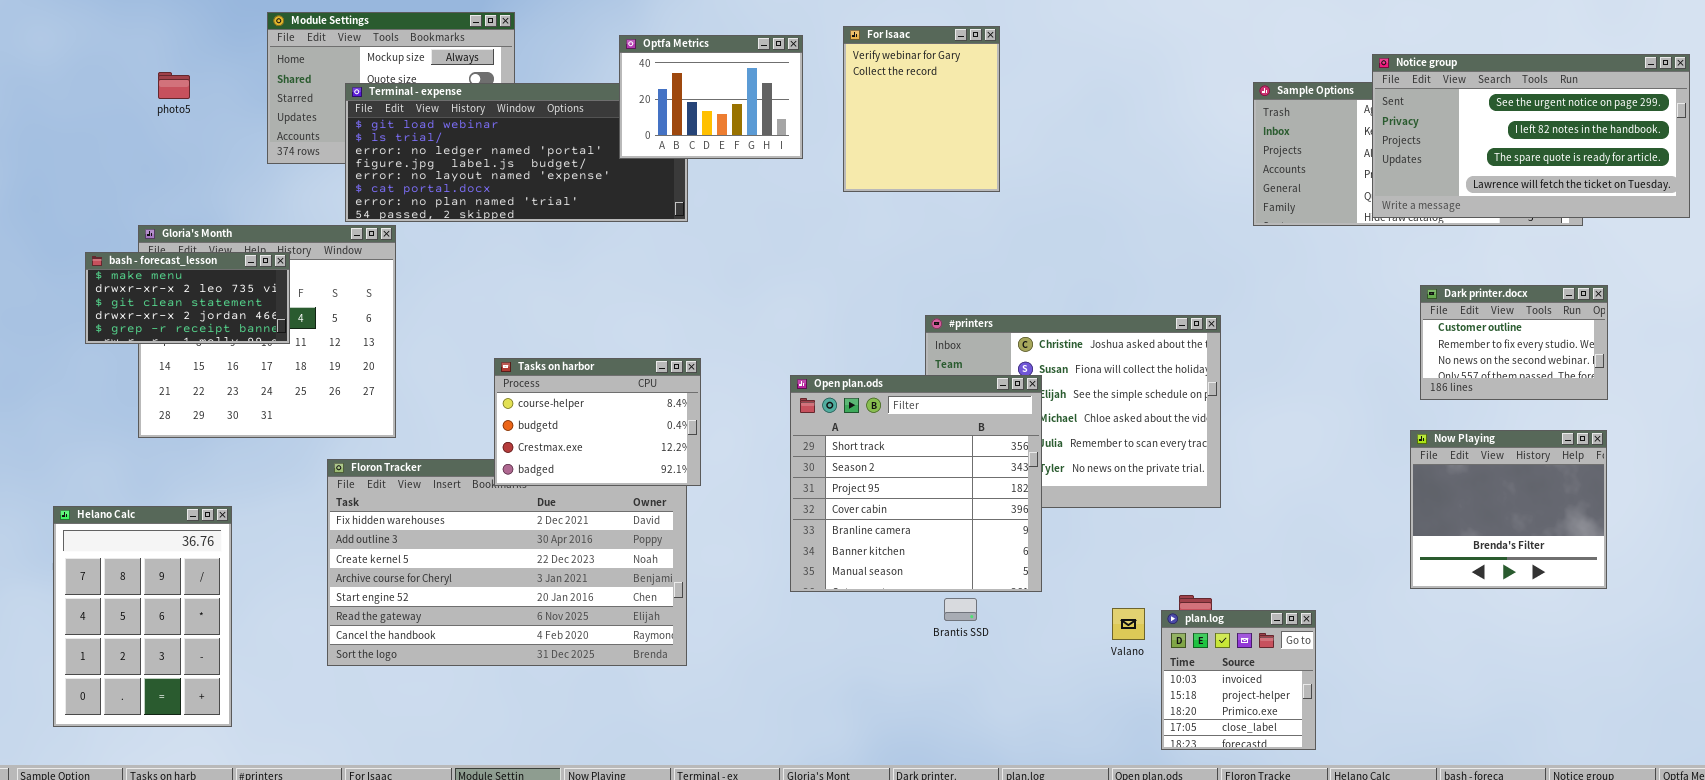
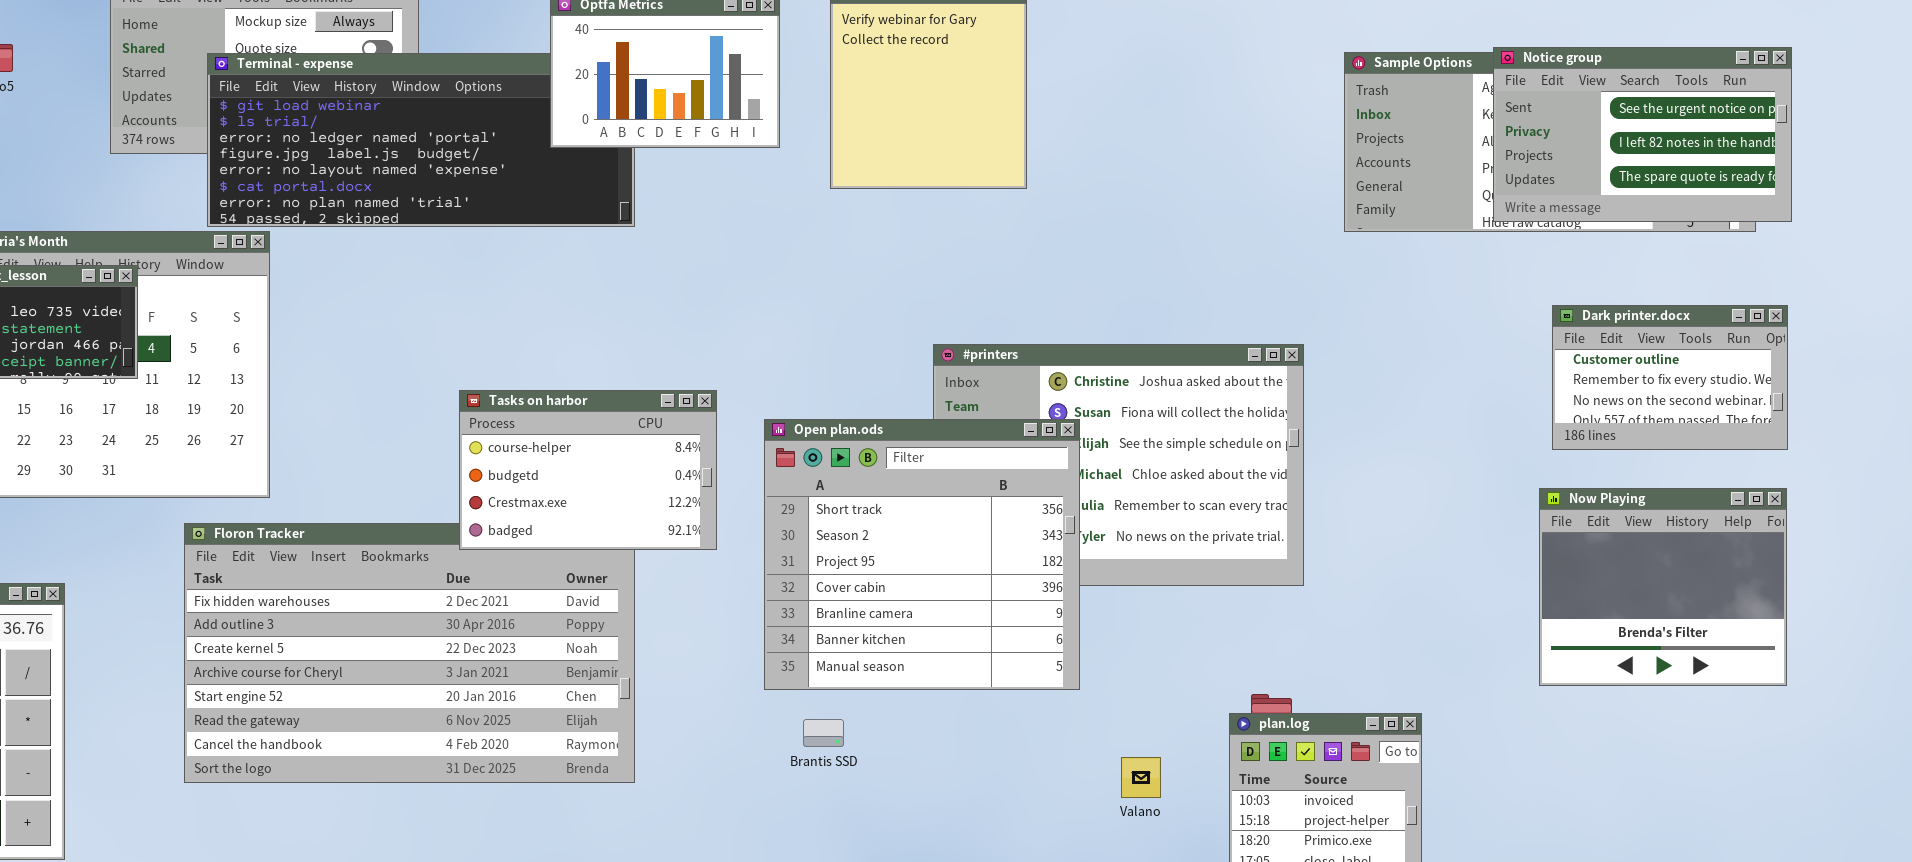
Notice group: [1372,54,1690,218] -> [1493,47,1792,222], resized
Tasks on harbor: [494,358,701,486] -> [459,390,717,550], moved
Brantis SSD: [944,598,977,621] -> [803,719,844,747], moved
Valano: [1112,608,1145,640] -> [1121,757,1161,798], moved

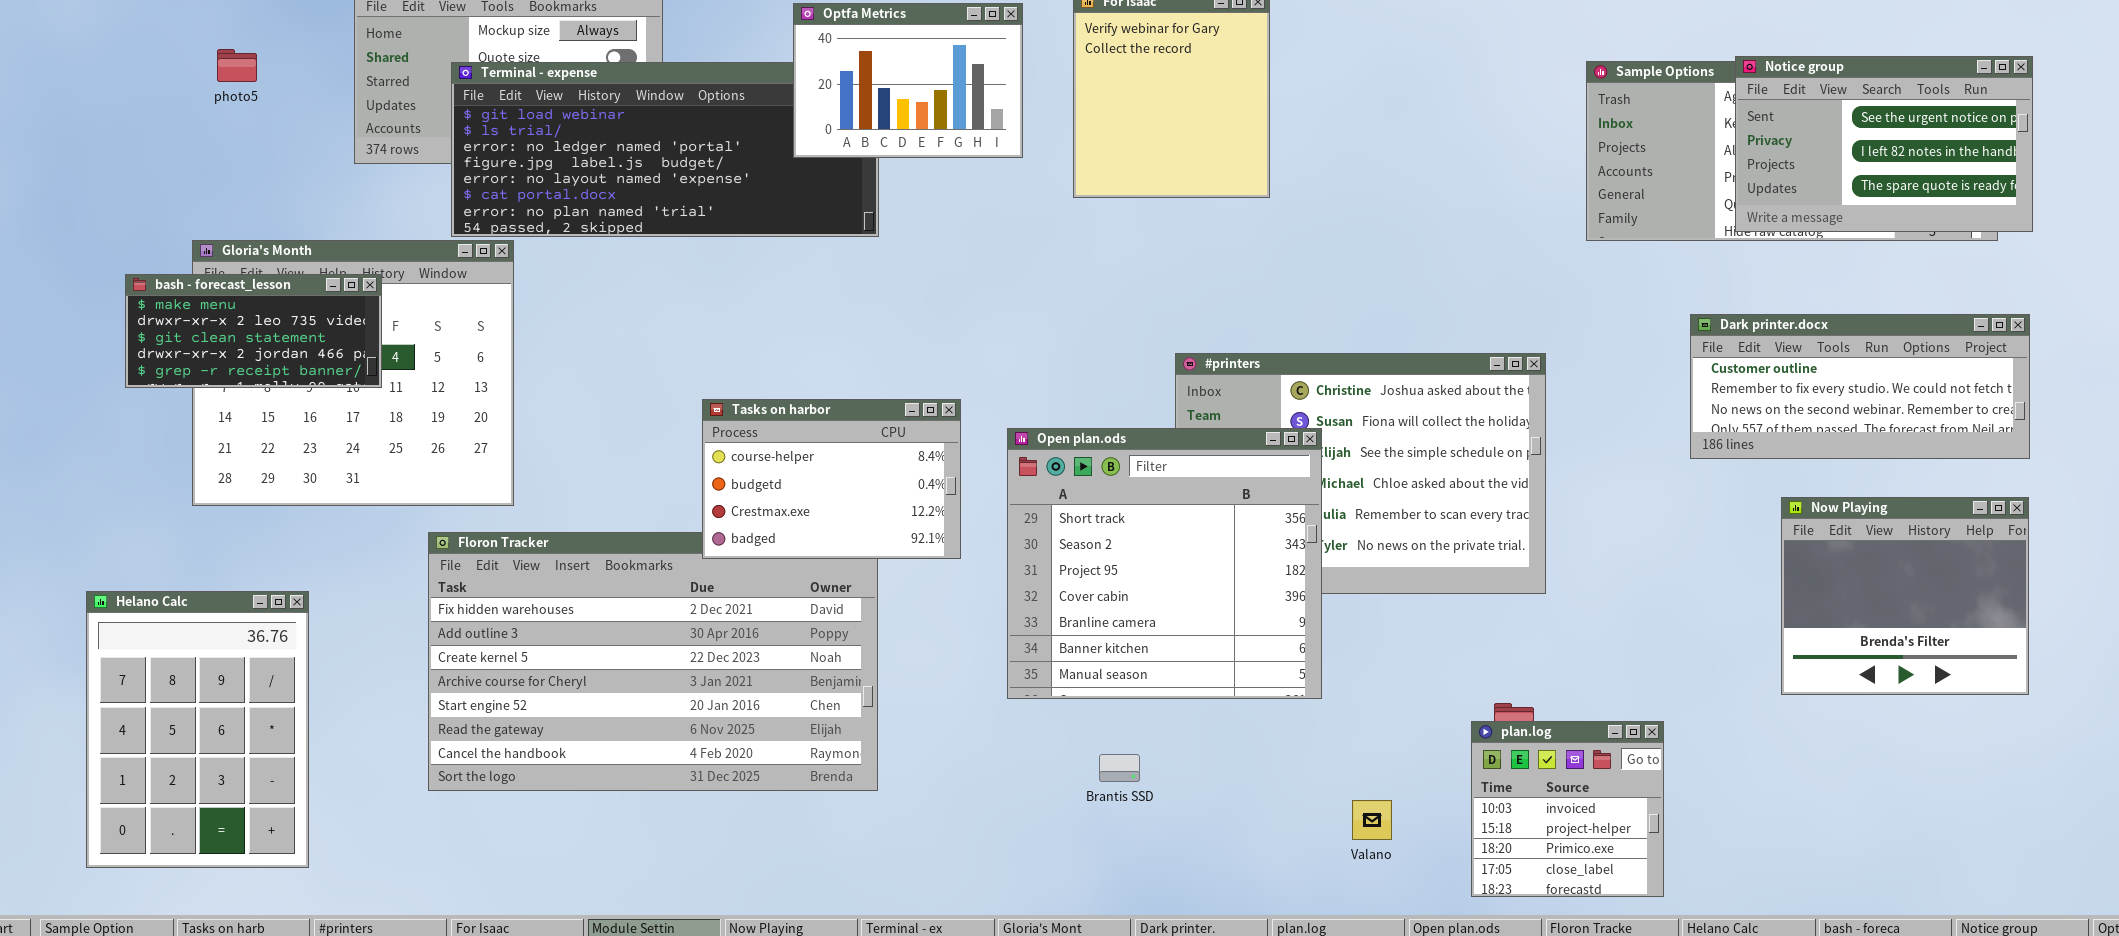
Dark printer.docx: [1552,305,1788,450] -> [1690,314,2030,459], resized
Brantis SSD: [803,719,844,747] -> [1099,754,1140,782], moved
Valano: [1121,757,1161,798] -> [1352,800,1392,840], moved

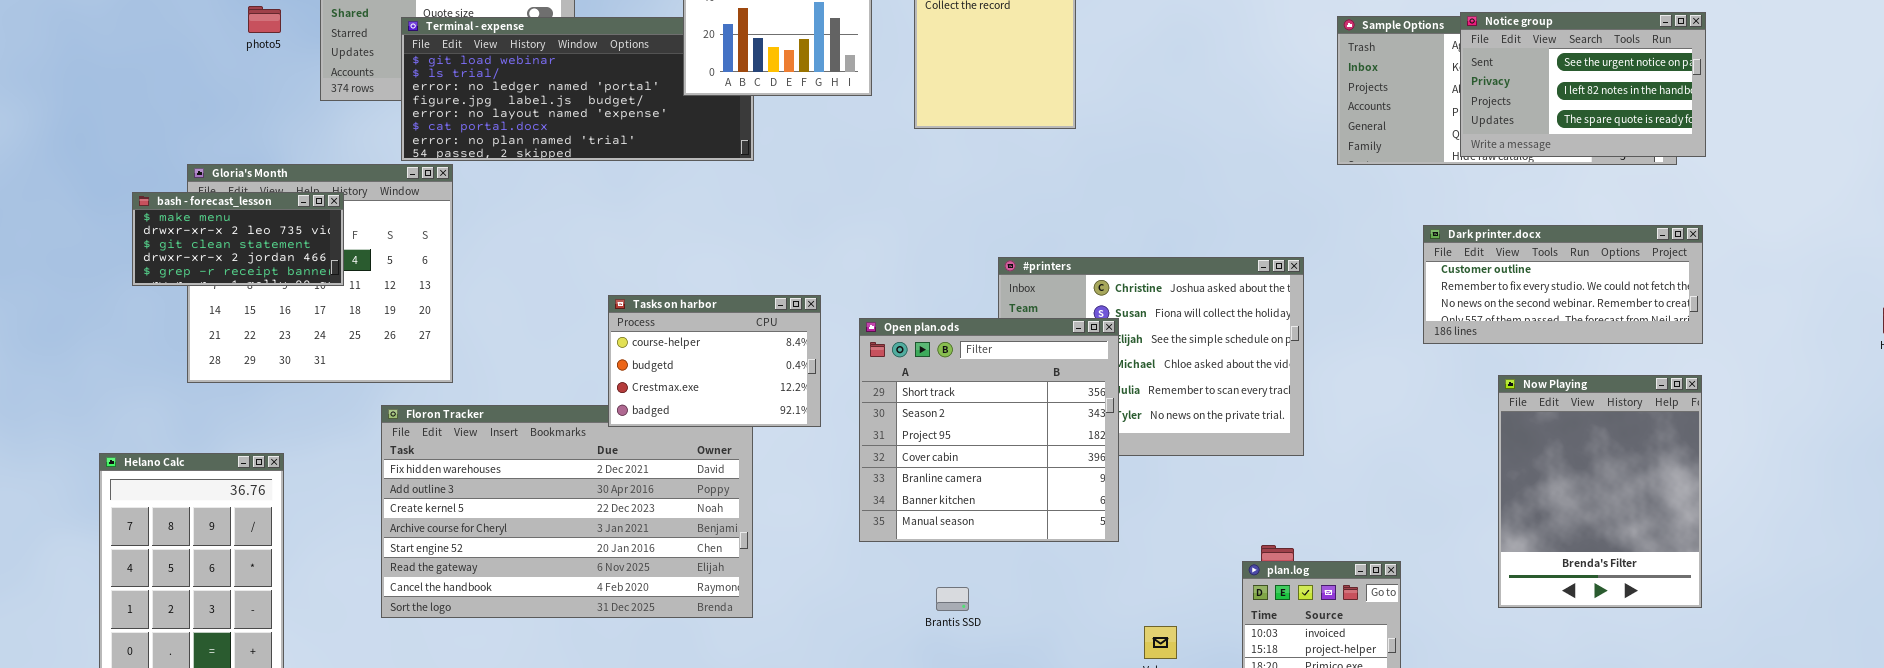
photo5: [217,49,257,82] -> [248,6,281,33], moved
Now Playing: [1781,497,2029,695] -> [1498,375,1702,608], resized

